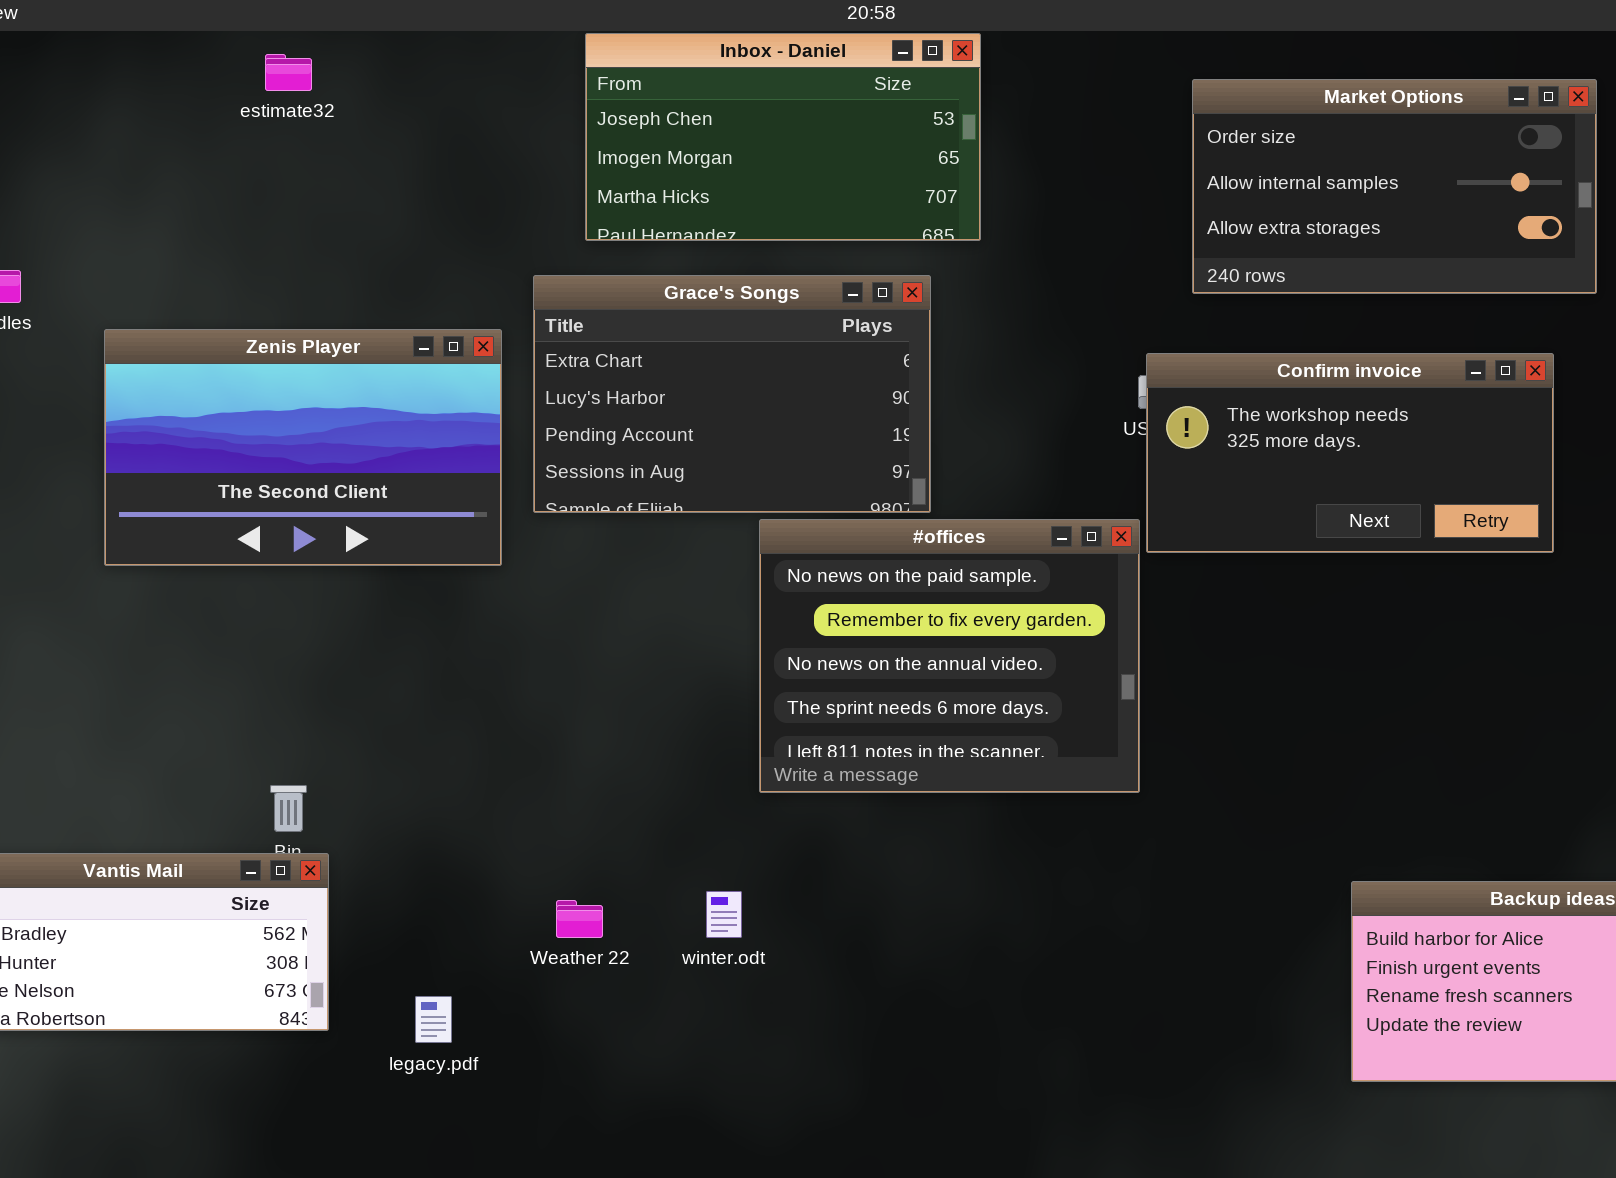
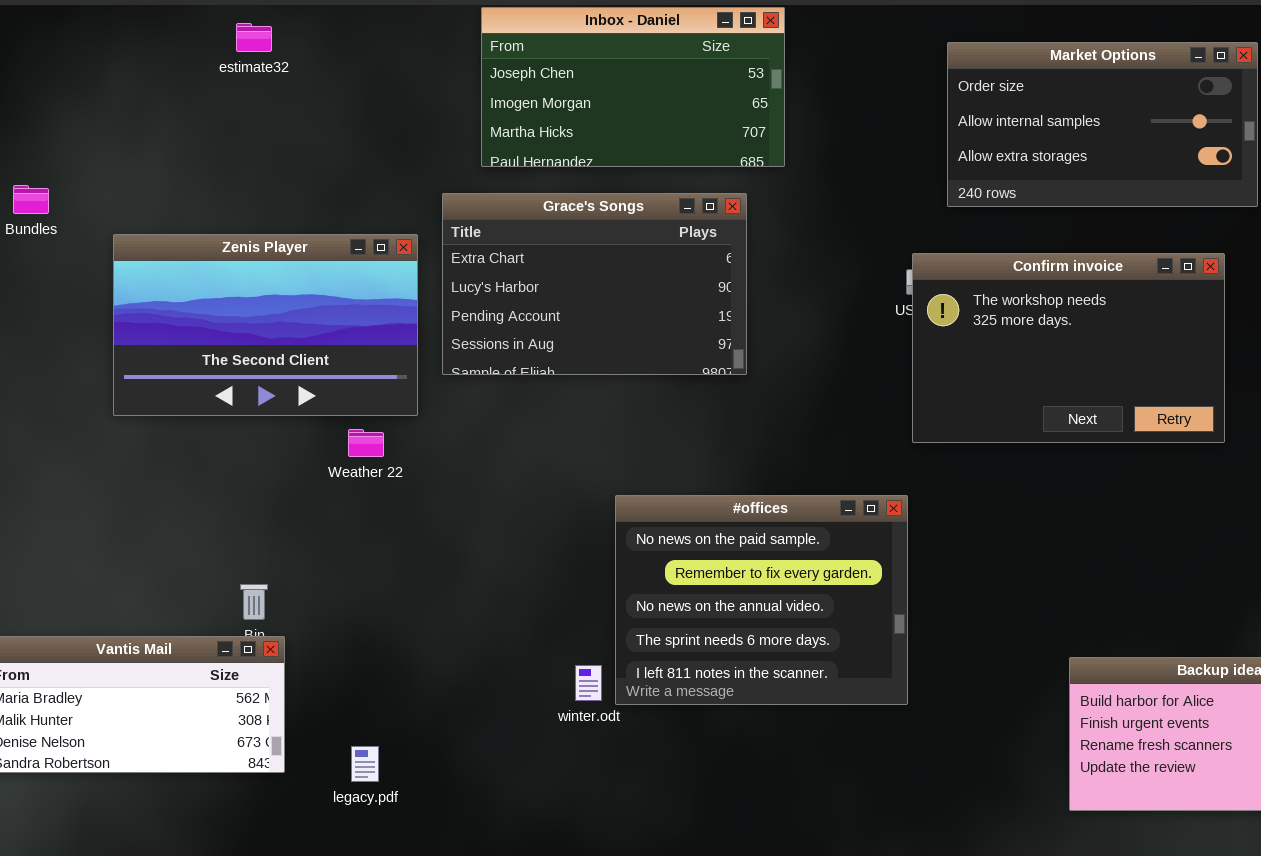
Confirm invoice: [1146,353,1554,553] -> [912,253,1225,443], resized
#offices: [759,519,1140,793] -> [615,495,908,705], moved
Weather 22: [556,900,603,938] -> [348,429,384,457], moved

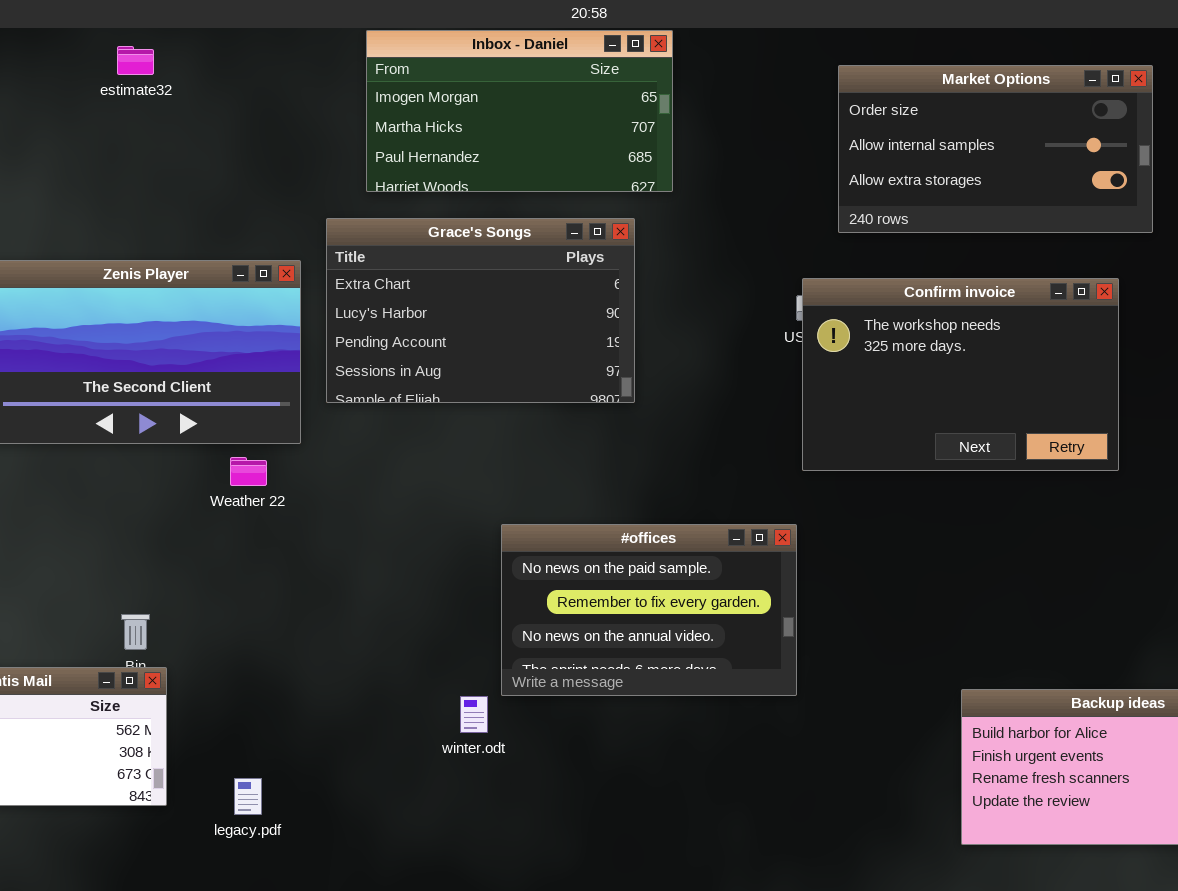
Inbox - Daniel: [481,7,785,167] -> [366,30,673,192], scrolled down 1 row
#offices: [615,495,908,705] -> [501,524,797,696], resized

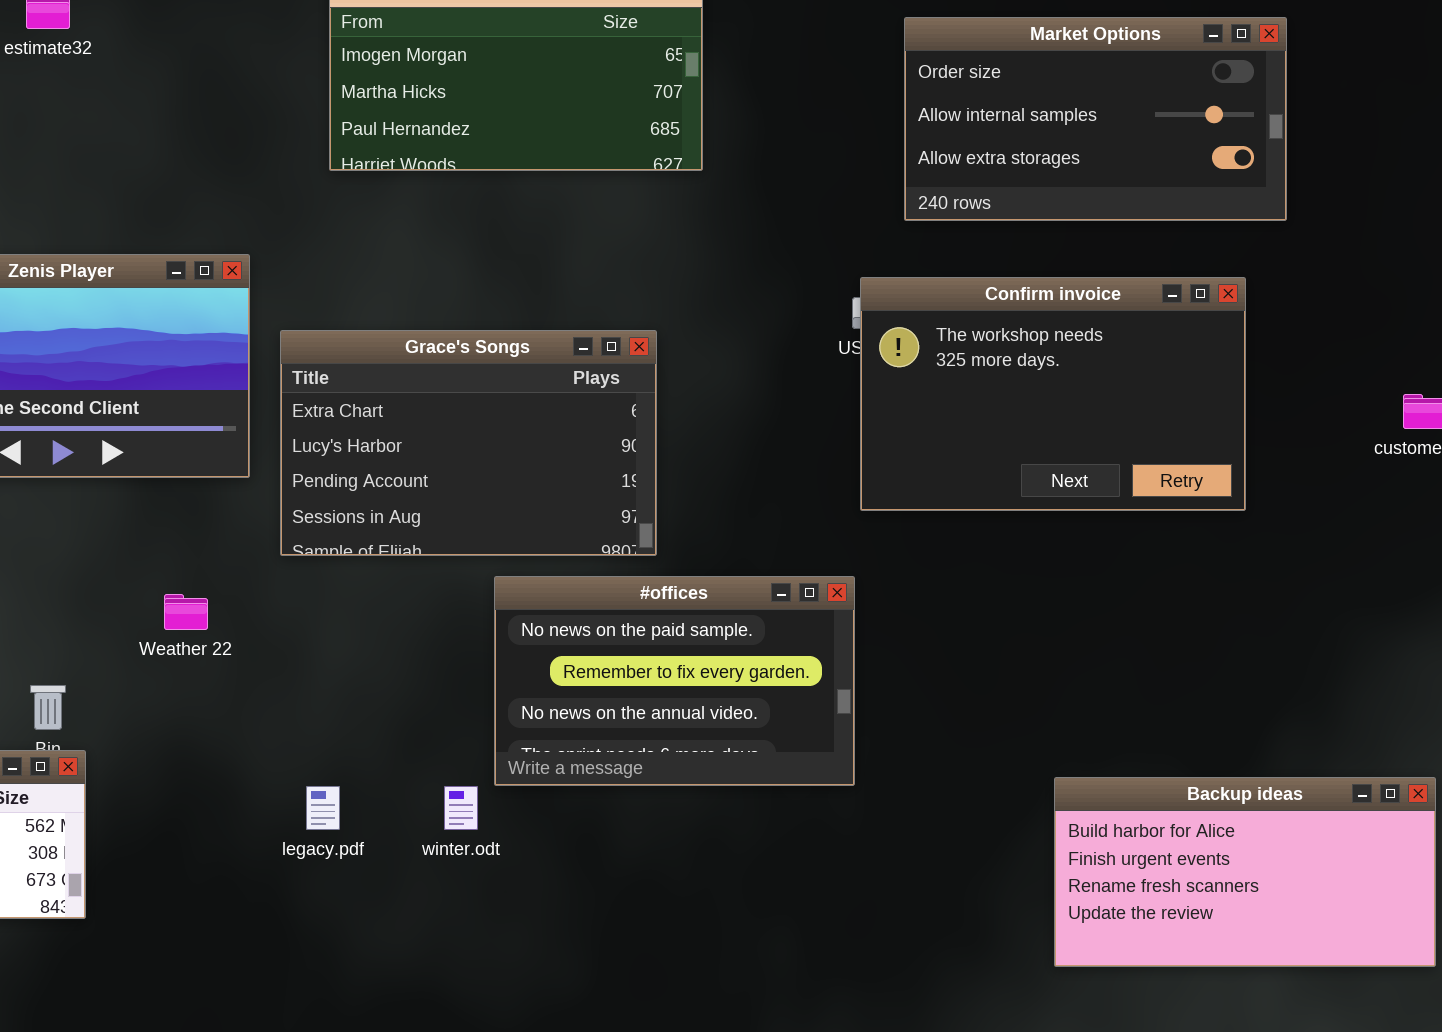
Grace's Songs: [326,218,635,403] -> [280,330,657,556], moved
Weather 22: [230,457,267,486] -> [164,594,208,630], moved
legacy.pdf: [234,778,262,815] -> [306,786,340,830], moved

